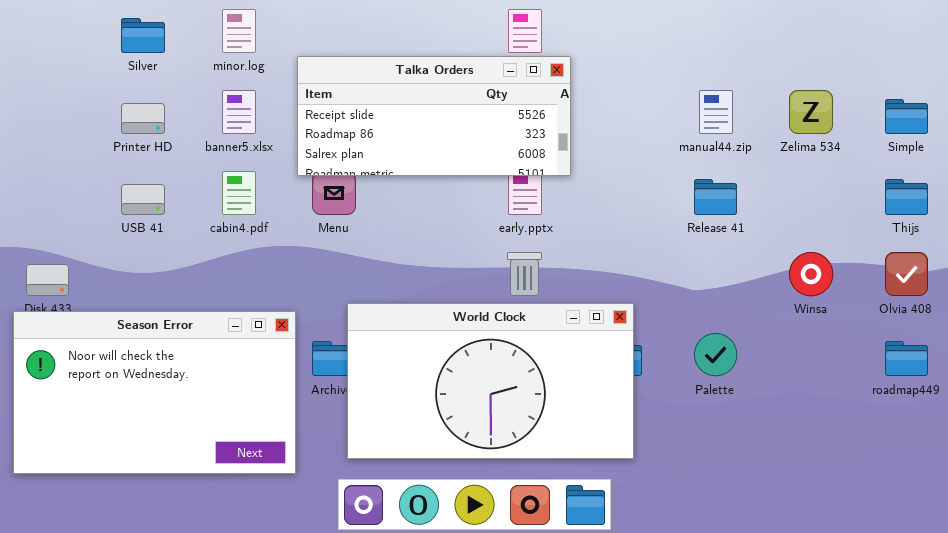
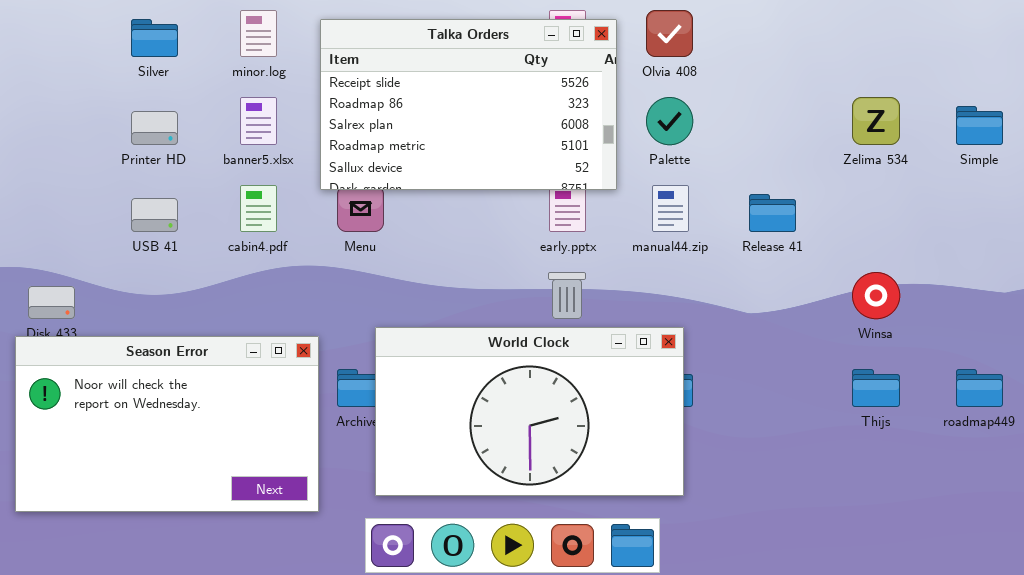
Talka Orders: [297,56,571,176] -> [320,19,617,190], resized
manual44.zip: [699,90,733,134] -> [652,185,689,232], moved
Thijs: [885,179,928,215] -> [852,369,900,407], moved
Olvia 408: [885,252,928,296] -> [646,10,693,57], moved
Palette: [694,333,737,376] -> [646,97,693,145], moved

